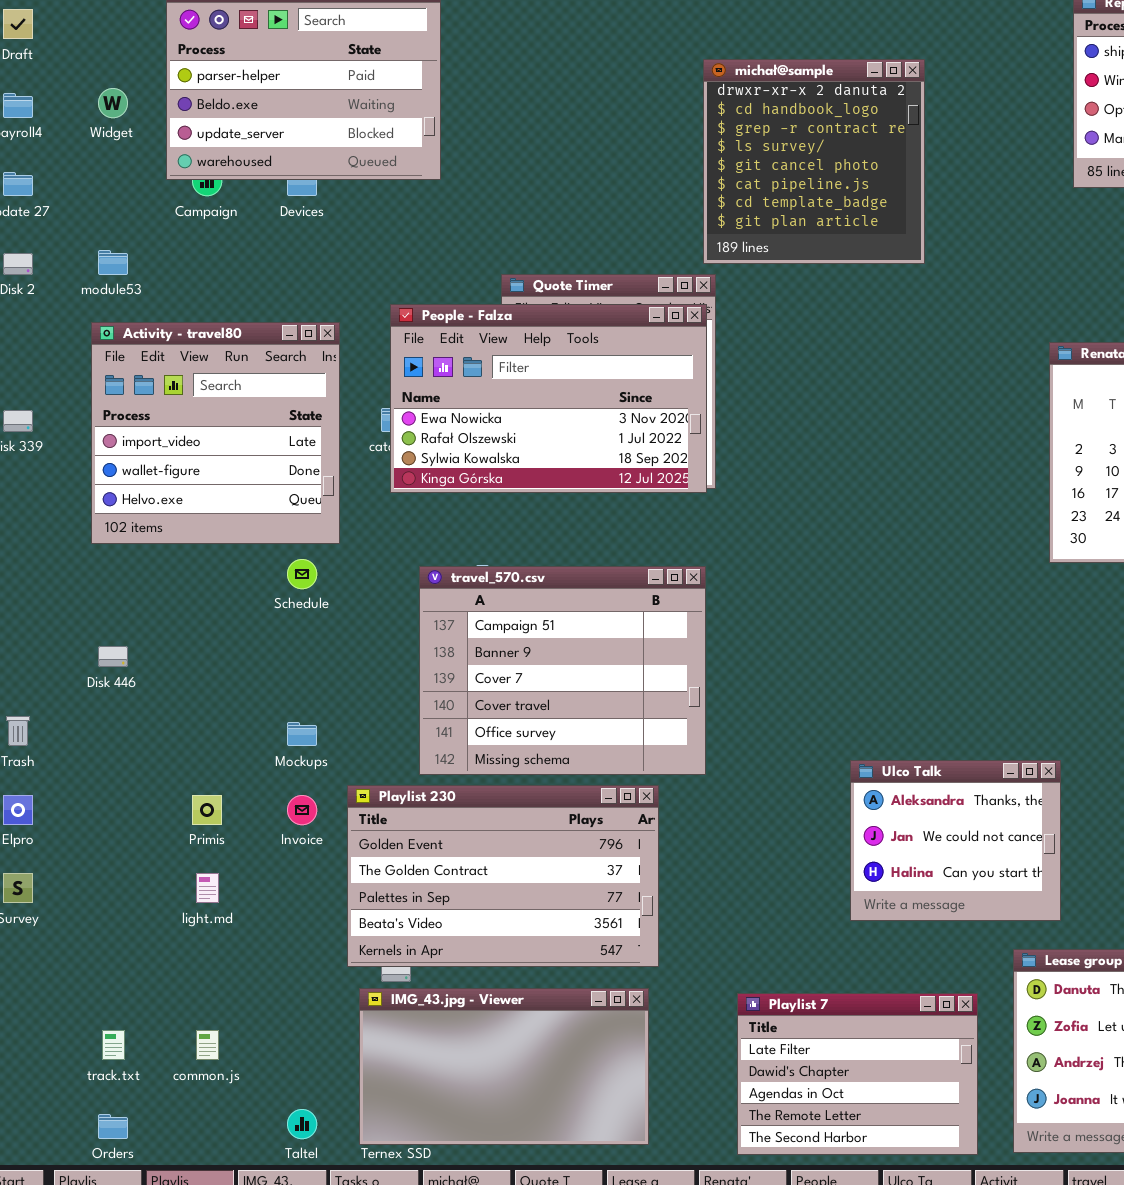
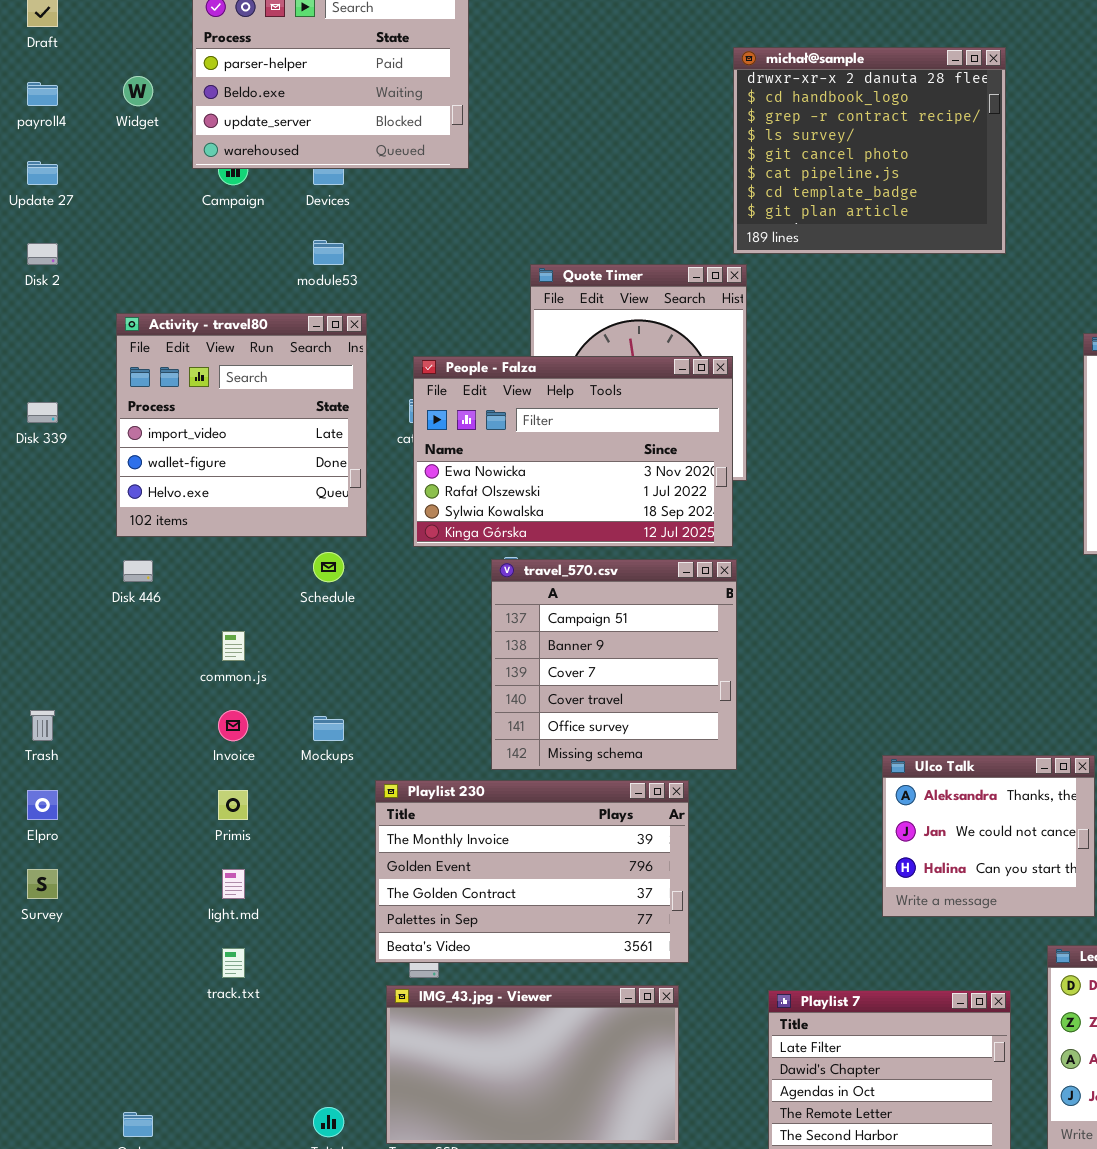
michał@sample: [703,59,925,264] -> [733,47,1006,254], resized
module53: [98,250,128,275] -> [313,240,344,265], moved
People - Falza: [390,304,707,493] -> [413,356,733,547], moved
travel_570.csv: [419,566,706,775] -> [491,559,737,770], resized
Disk 446: [98,646,128,667] -> [123,560,153,582], moved
Playlist 230: [347,785,659,967] -> [375,780,689,963], scrolled up 1 row
Invoice: [287,795,317,825] -> [218,710,248,741], moved
track.txt: [102,1030,125,1060] -> [222,948,245,978], moved
common.js: [196,1030,219,1060] -> [222,631,245,661], moved

